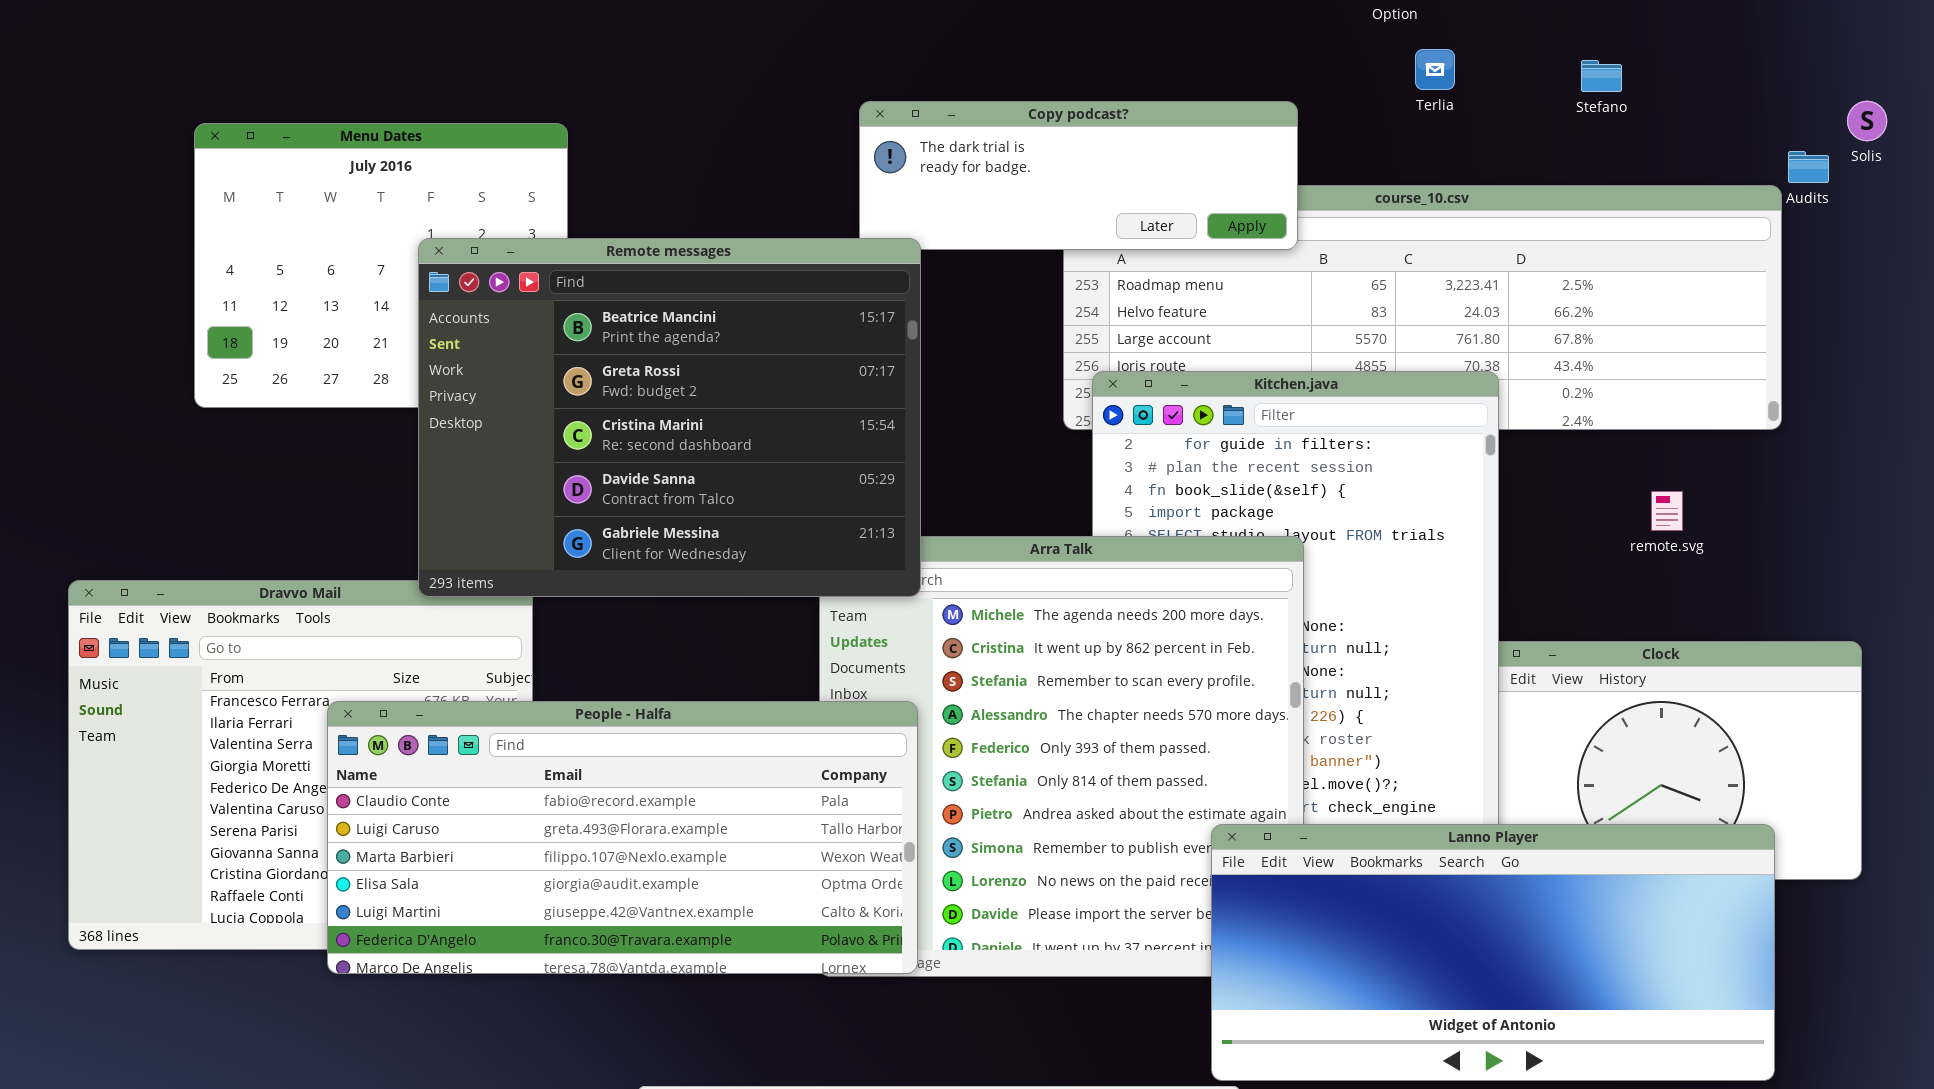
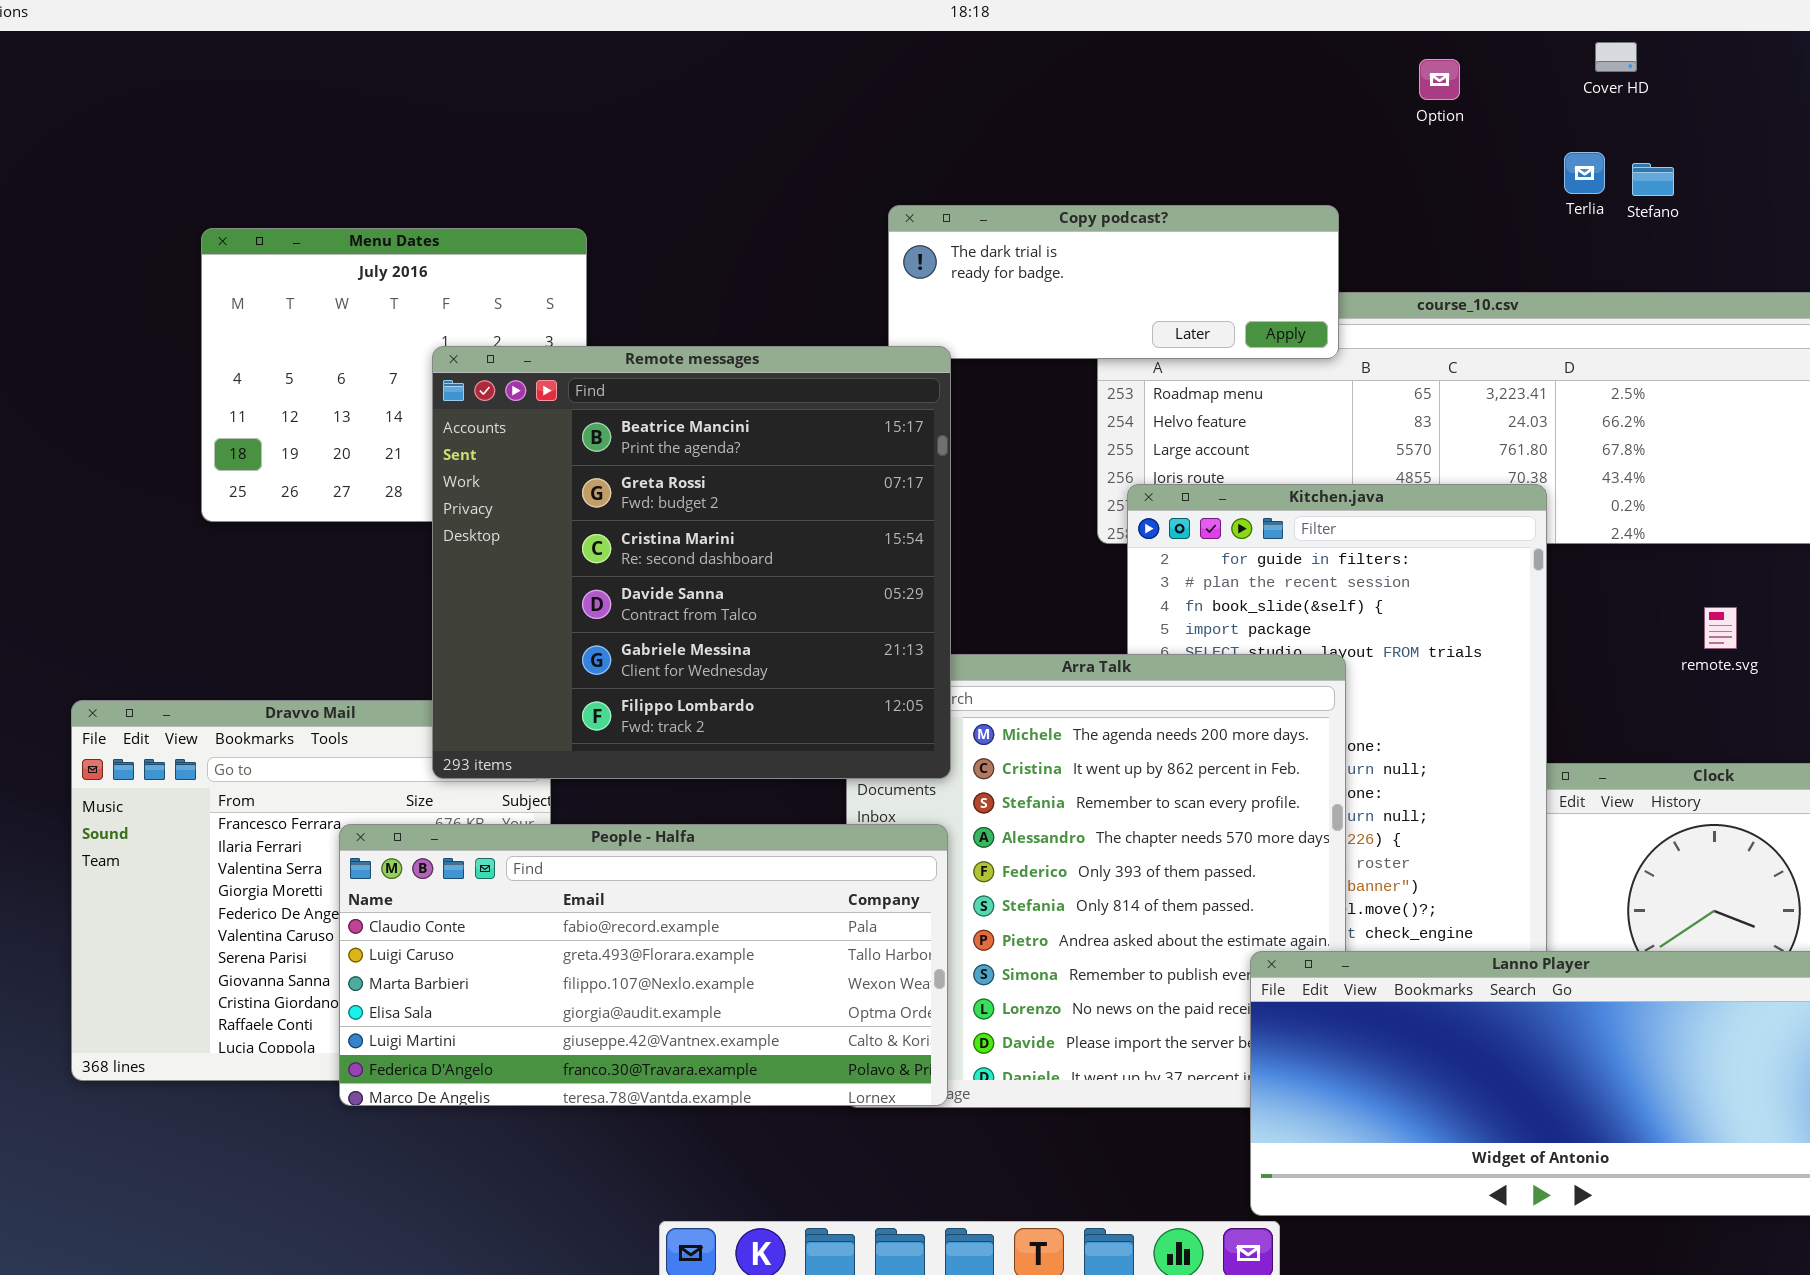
Terlia: [1415,49,1455,90] -> [1564,152,1605,194], moved
Remote messages: [418,238,921,597] -> [432,346,951,779], resized

